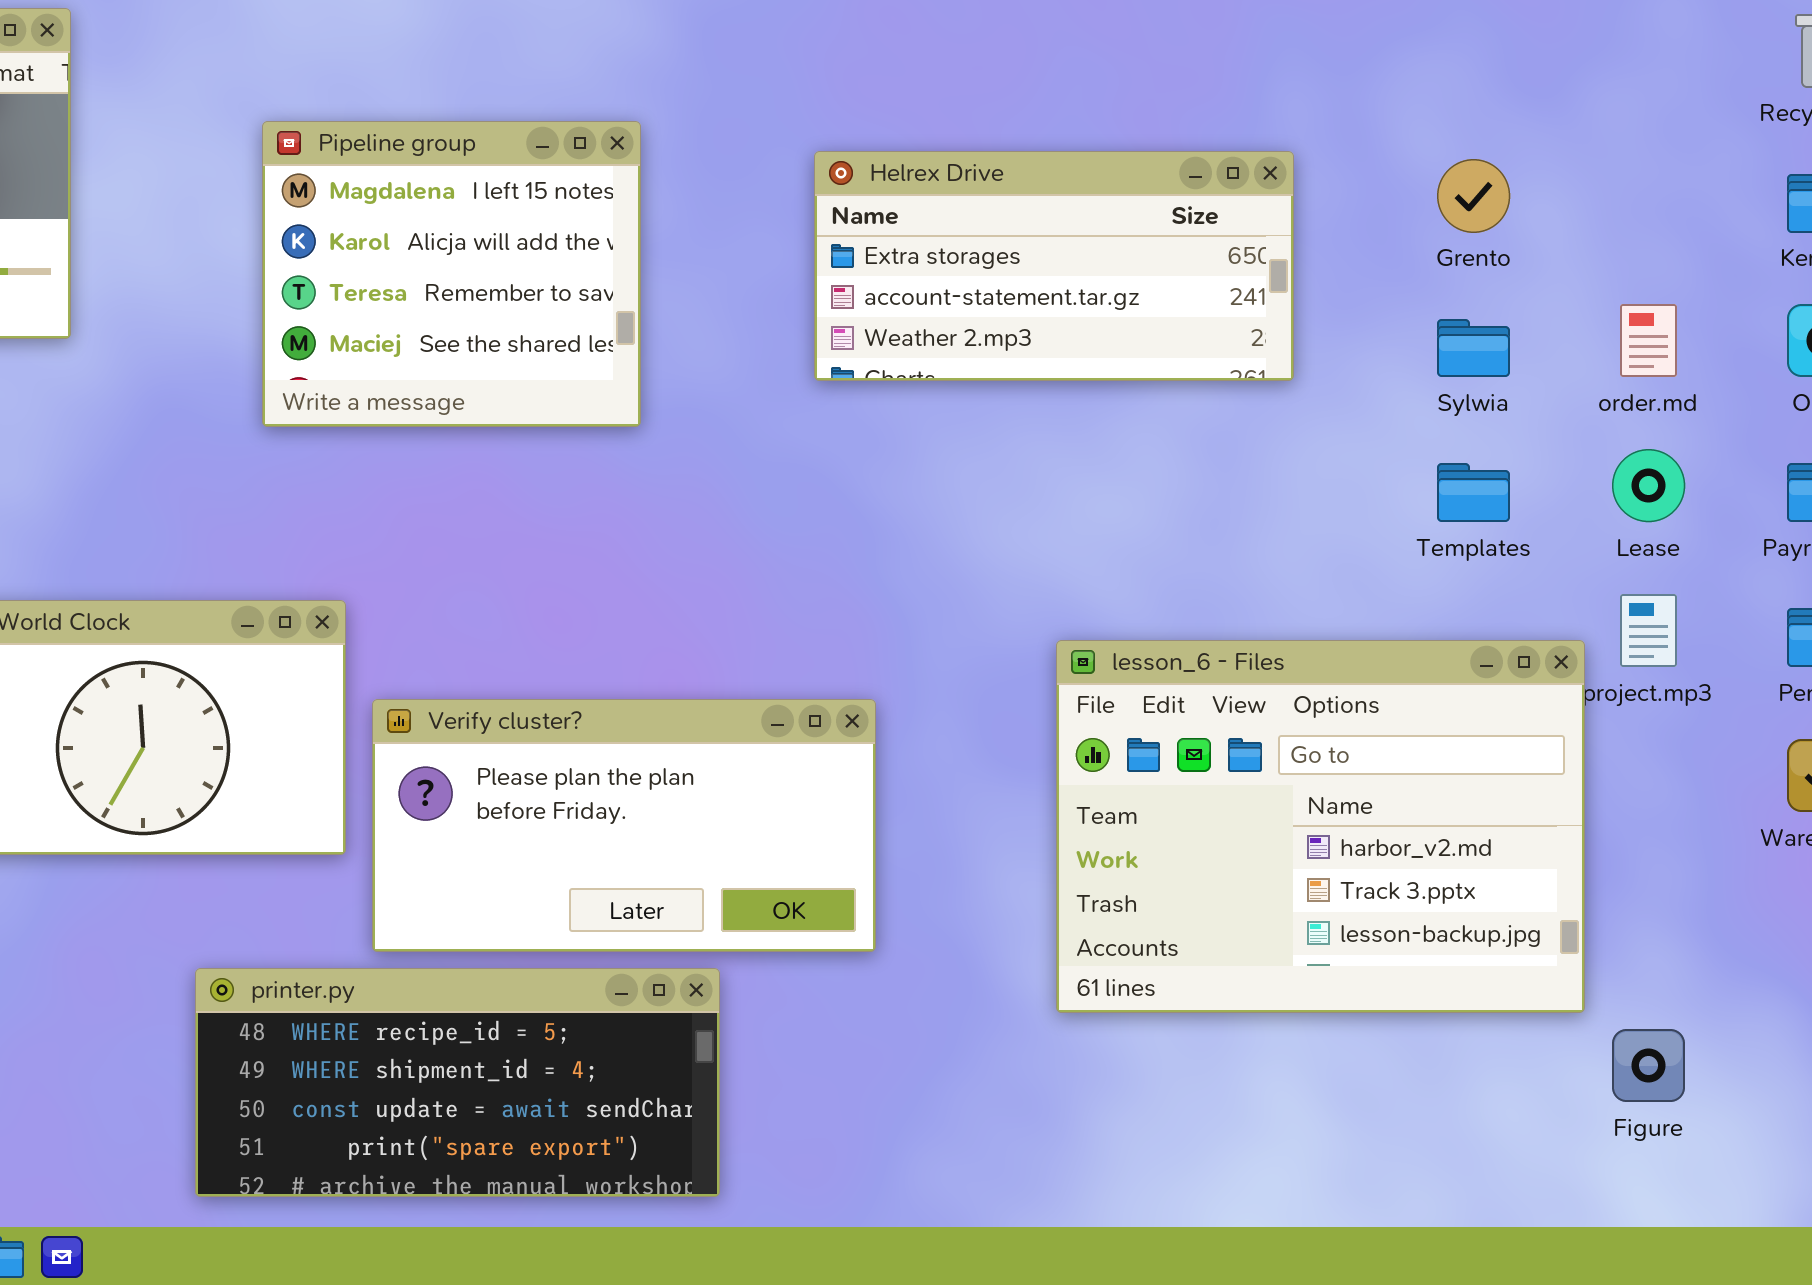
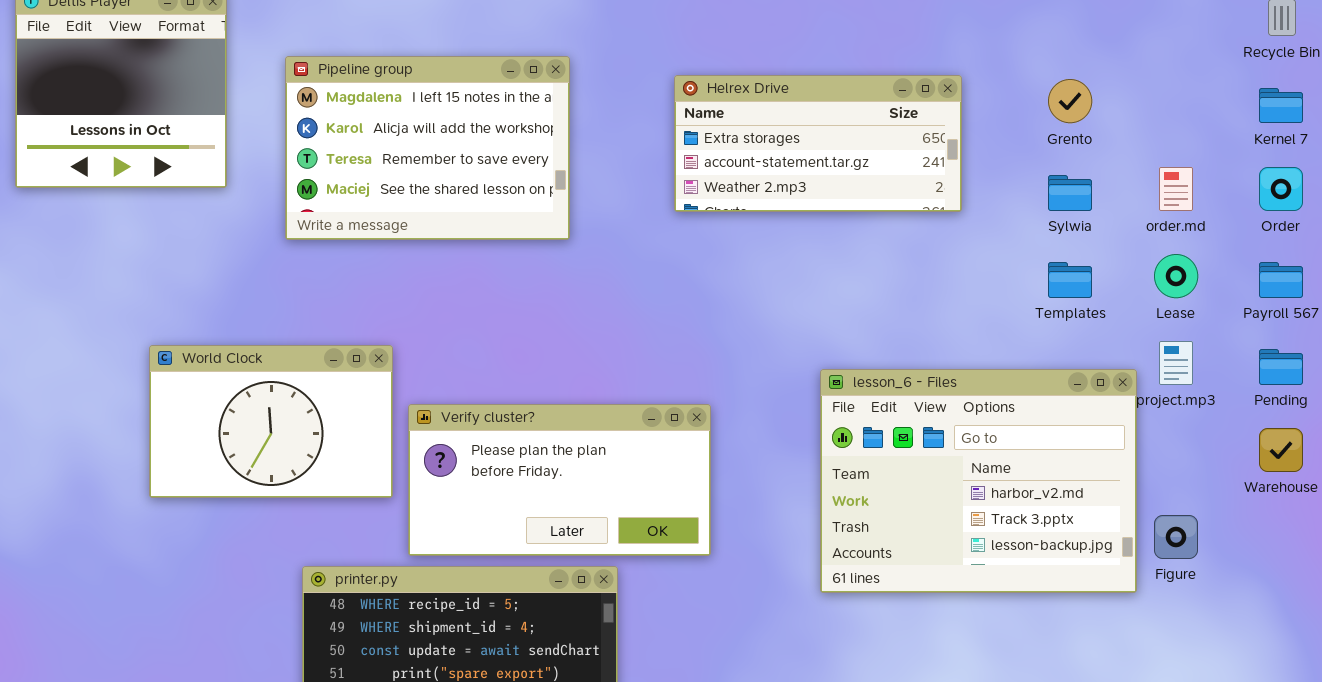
Pipeline group: [262,121,641,427] -> [285,56,570,240], resized
Figure: [1612,1029,1685,1102] -> [1154,515,1198,559], moved

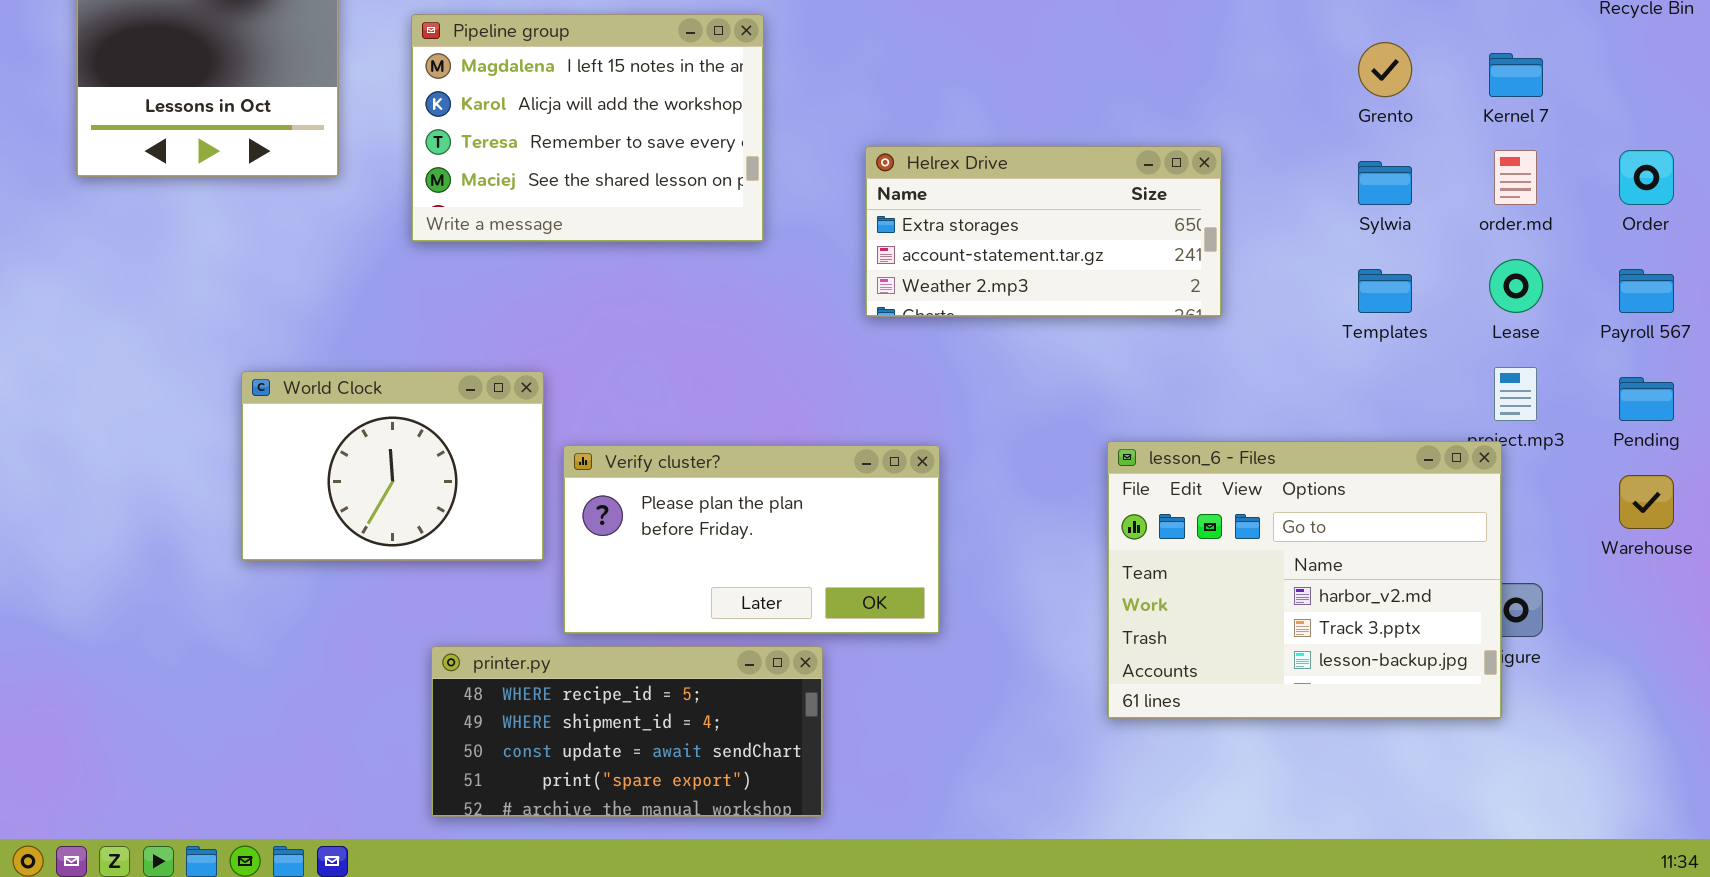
Helrex Drive: [674,75,962,212] -> [865,146,1222,317], moved
Kernel 7: [1259,88,1303,123] -> [1489,53,1543,97], moved
lesson_6 - Files: [820,369,1137,593] -> [1107,441,1502,719], moved

